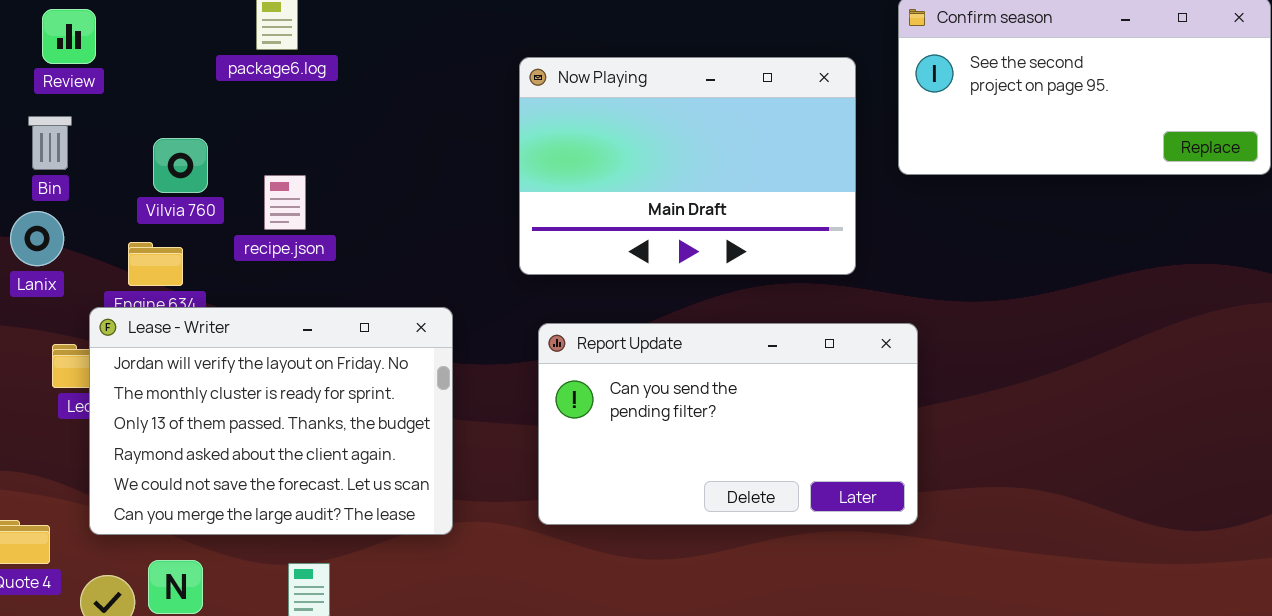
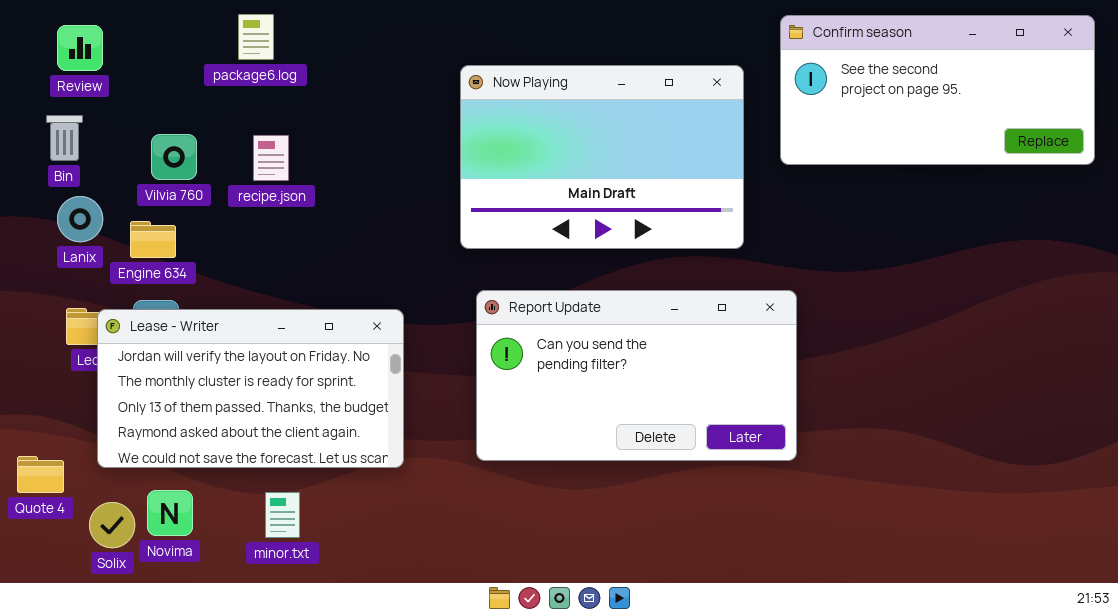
recipe.json: [264,175,306,230] -> [253,135,289,181], moved
Lanix: [10,211,64,266] -> [57,196,103,242], moved
Lease - Writer: [89,307,453,535] -> [97,309,404,468], resized

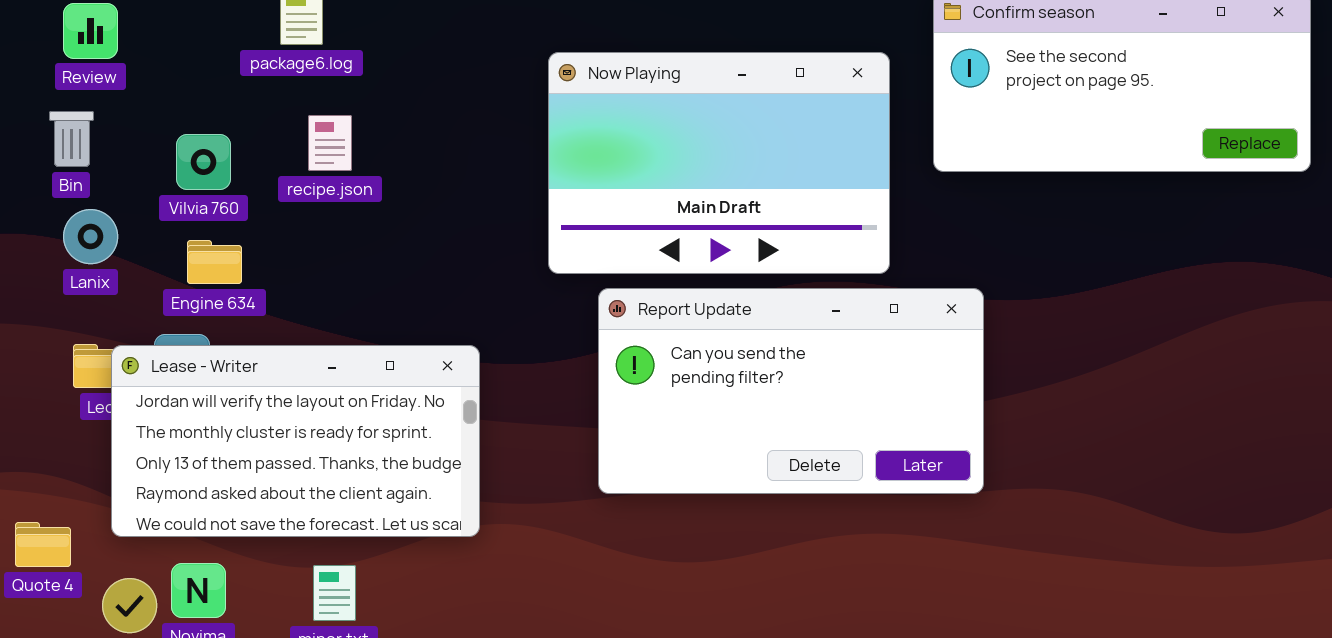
recipe.json: [253,135,289,181] -> [308,115,352,171], moved
Engine 634: [130,221,176,258] -> [187,240,242,284], moved
Report Update: [476,290,797,461] -> [598,288,984,494], moved

